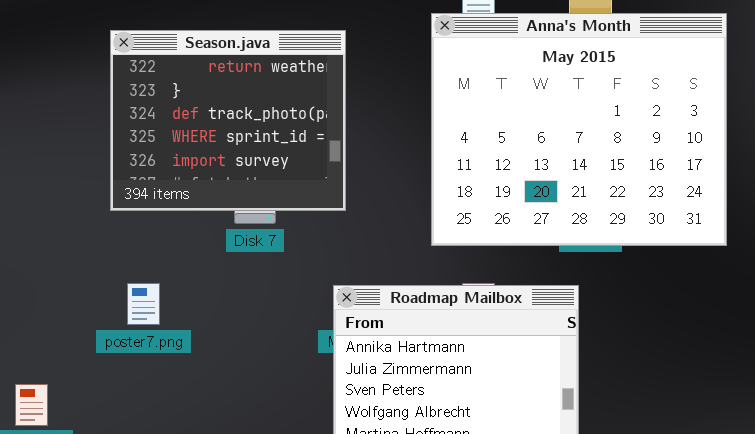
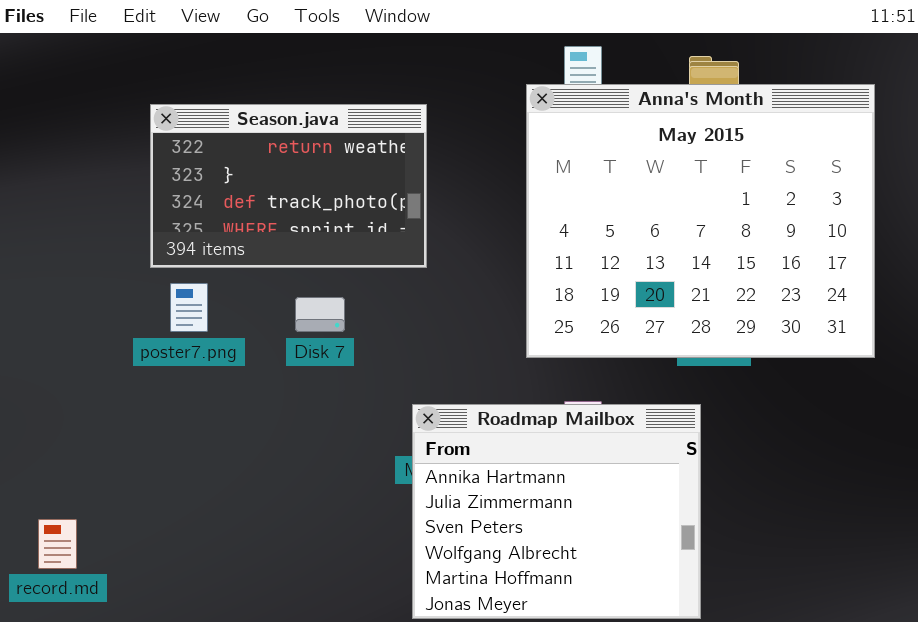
Season.java: [110,30,346,211] -> [150,104,427,268], resized
poster7.png: [127,283,160,325] -> [170,283,208,332], moved

